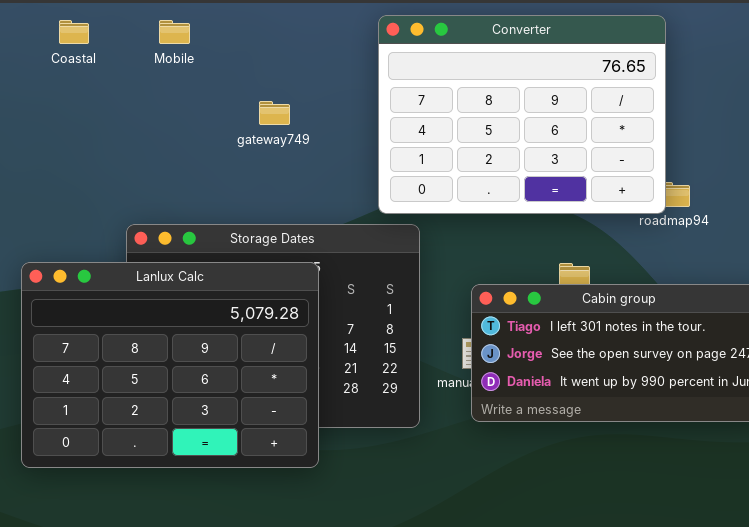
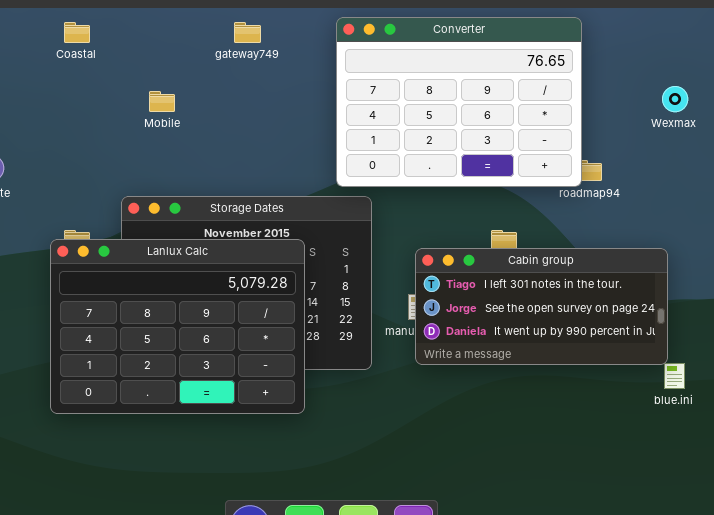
Mobile: [159,20,190,44] -> [149,91,175,112], moved
gateway749: [259,101,290,125] -> [234,22,261,43], moved
Lanlux Calc: [21,262,319,468] -> [50,239,305,414], moved

